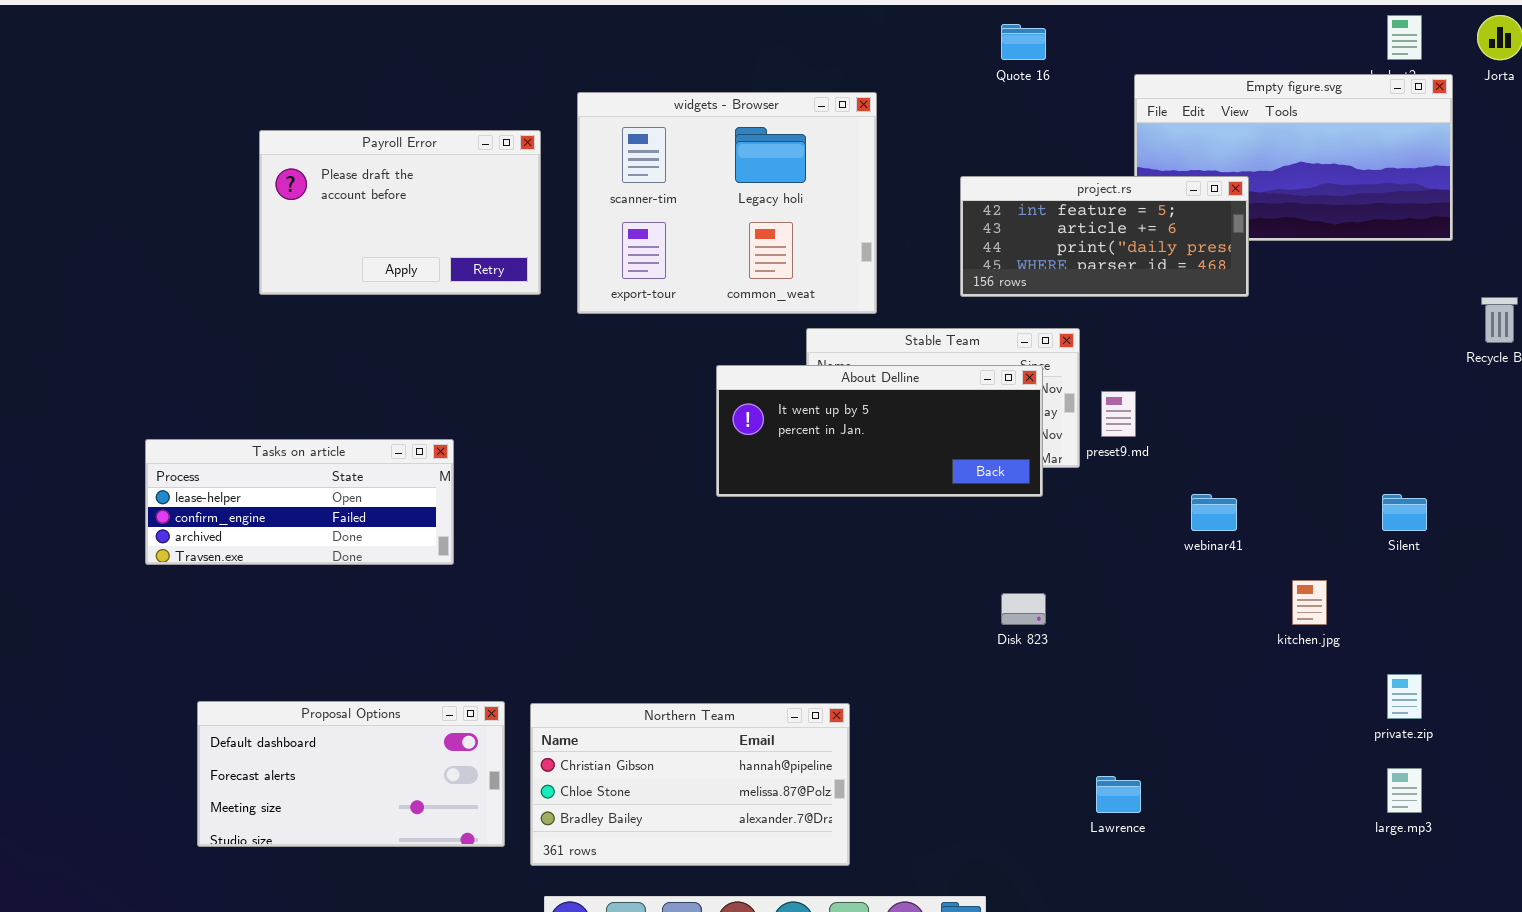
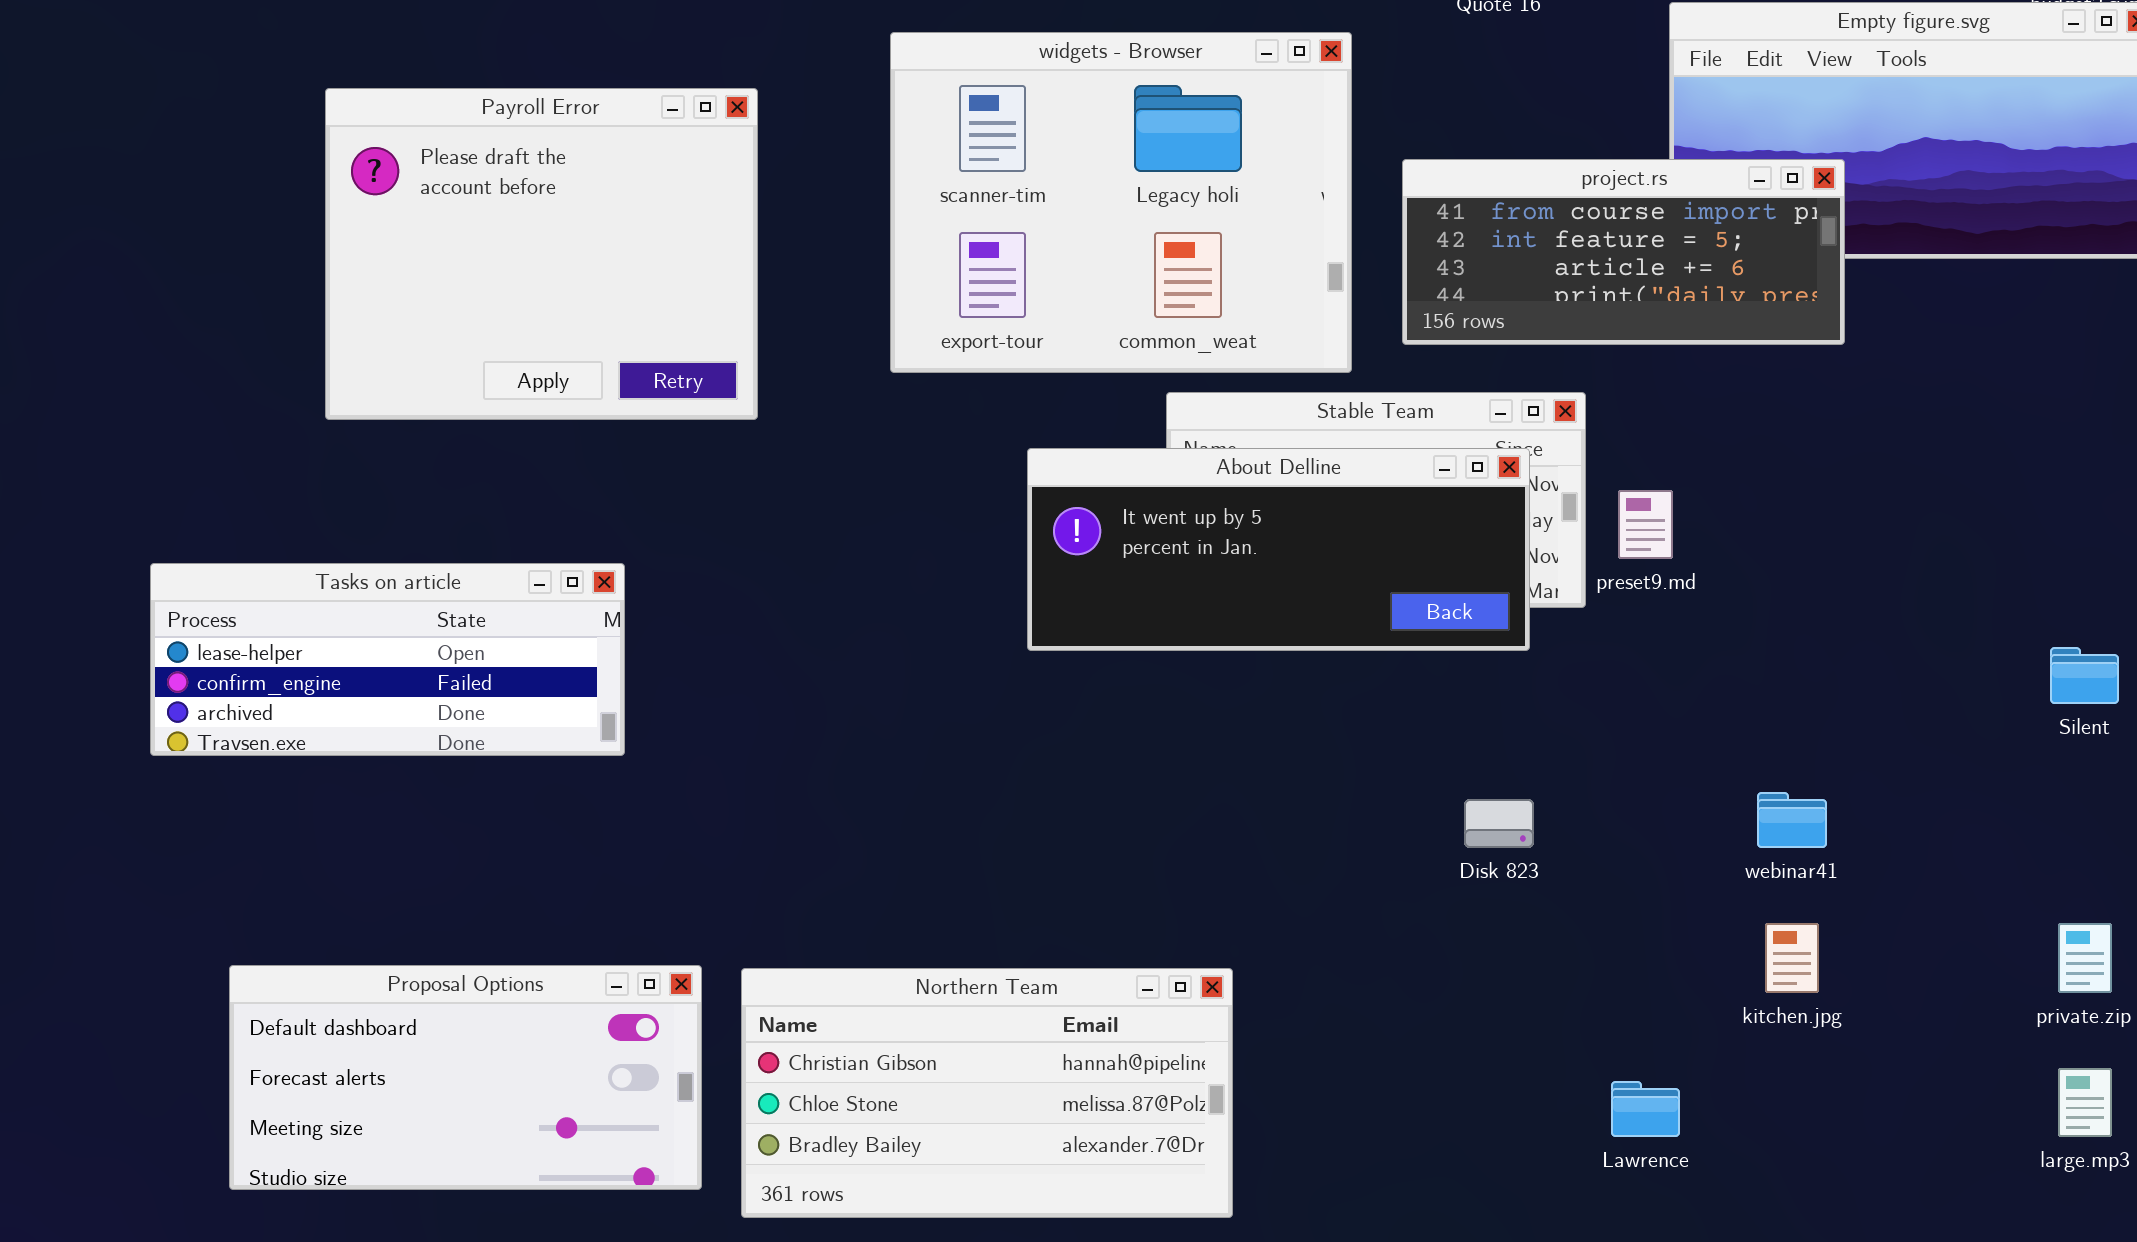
widgets - Browser: [577,92,877,314] -> [890,32,1352,373], moved
Payroll Error: [259,130,541,295] -> [325,88,758,420], resized
project.rs: [960,176,1249,297] -> [1402,159,1845,345], scrolled up 1 row
webinar41: [1191,494,1237,531] -> [1757,792,1827,848], moved
kitchen.jpg: [1292,580,1327,625] -> [1765,923,1819,993], moved

